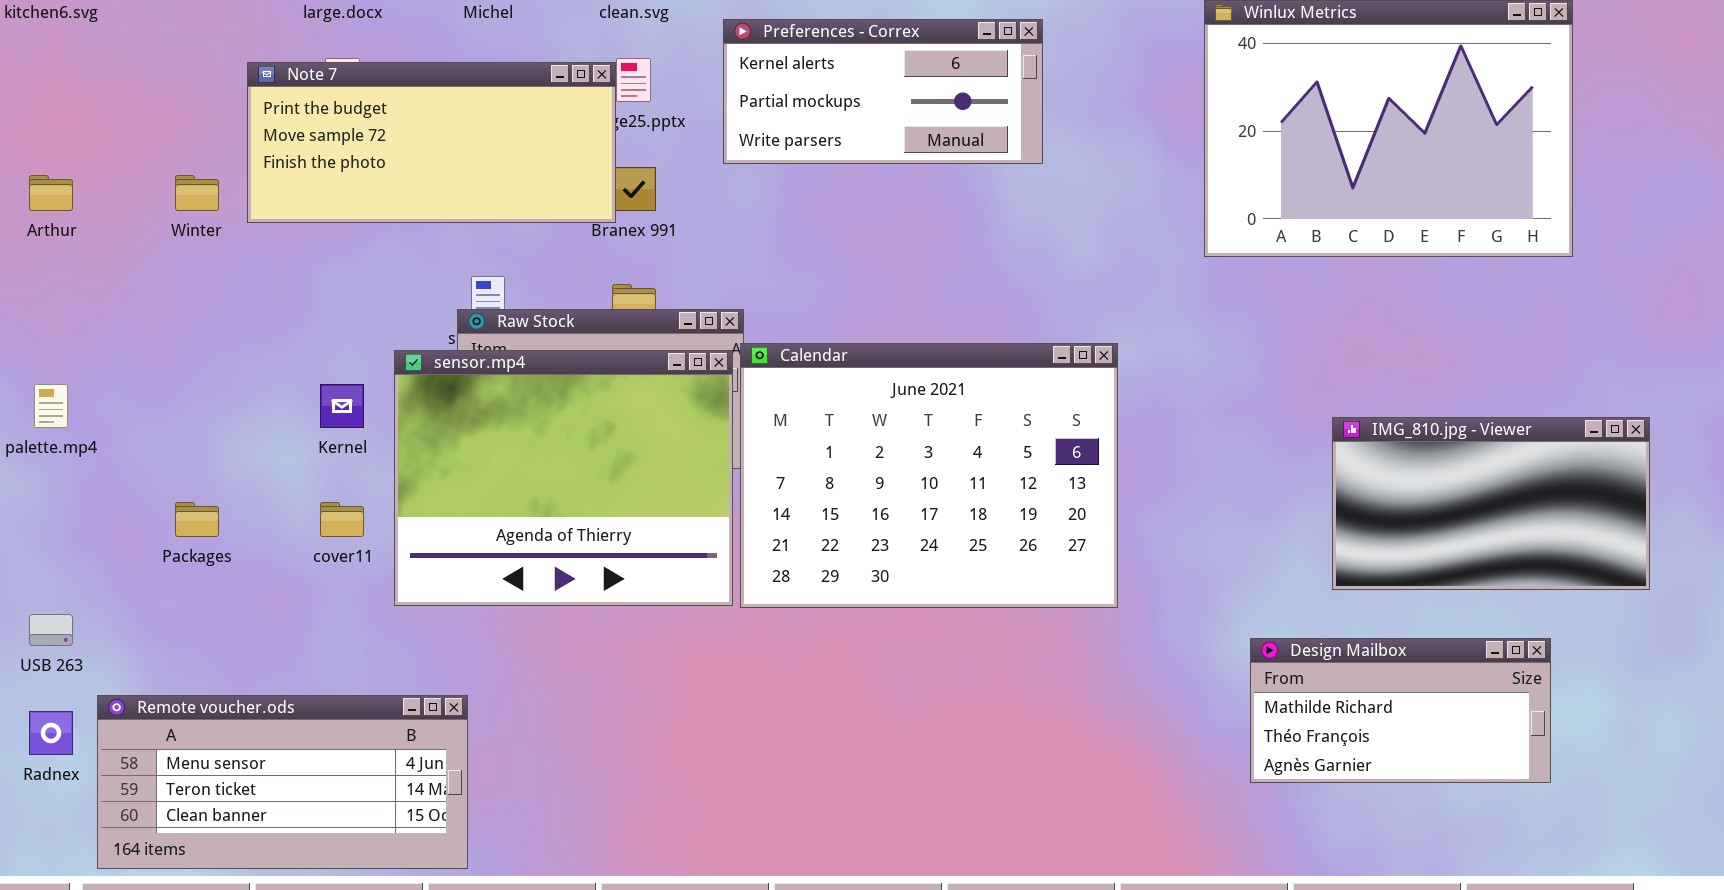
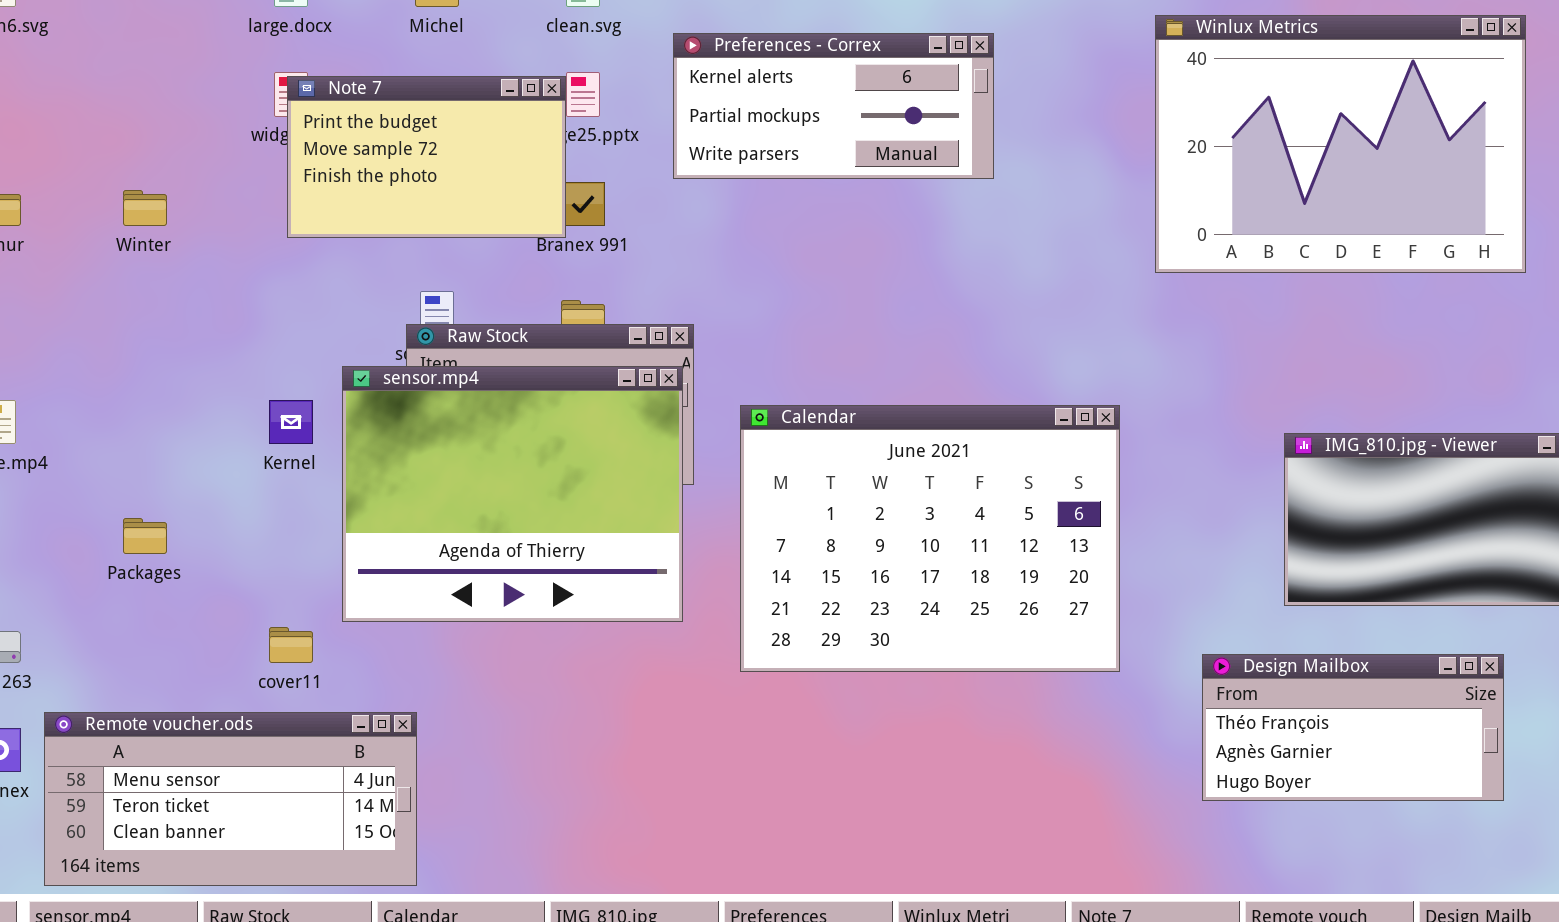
Note 7: [247,62,616,223] -> [287,76,566,238], resized
Calendar: [740,343,1118,608] -> [740,405,1120,672], moved
cover11: [320,502,364,537] -> [269,627,313,663], moved
Design Mailbox: [1250,638,1551,783] -> [1202,654,1504,801], scrolled down 1 row

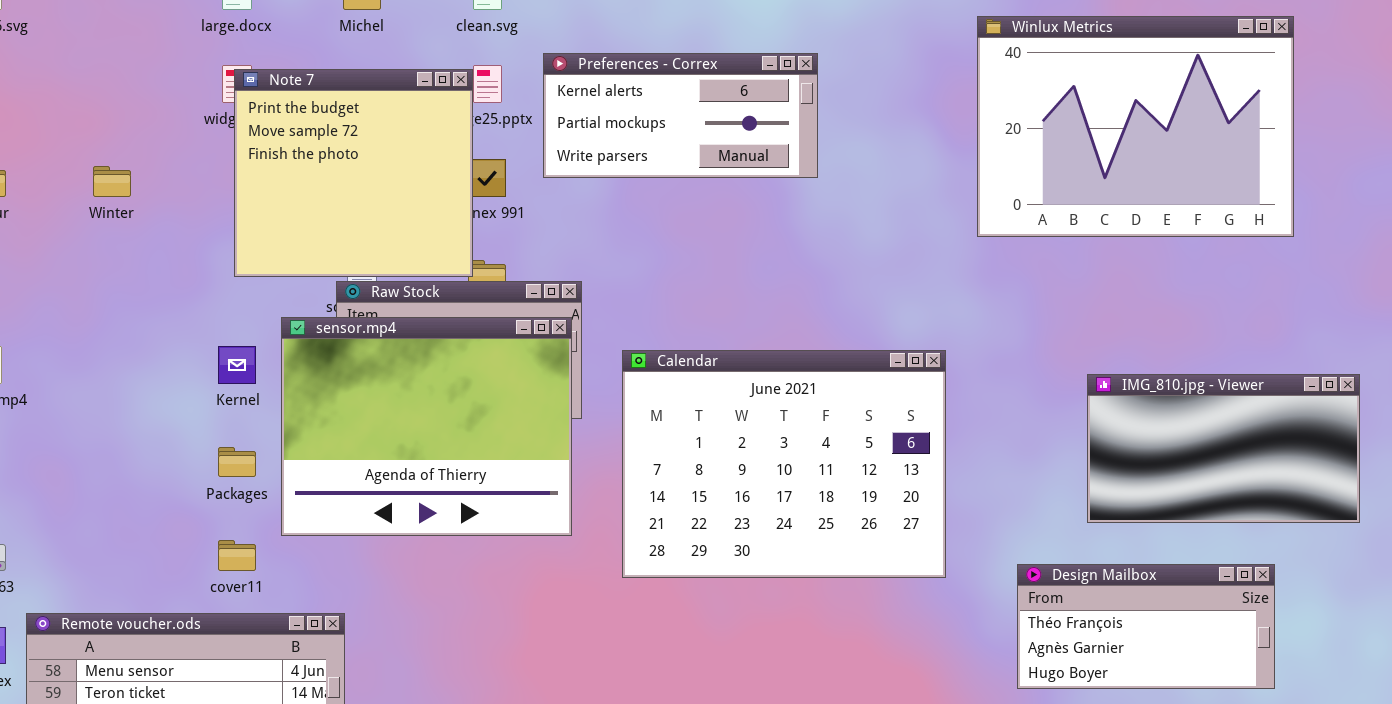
Preferences - Correx: [673,33,994,179] -> [543,53,818,178], moved
Note 7: [287,76,566,238] -> [234,69,473,277], resized
Packages: [123,518,167,554] -> [218,447,256,477], moved

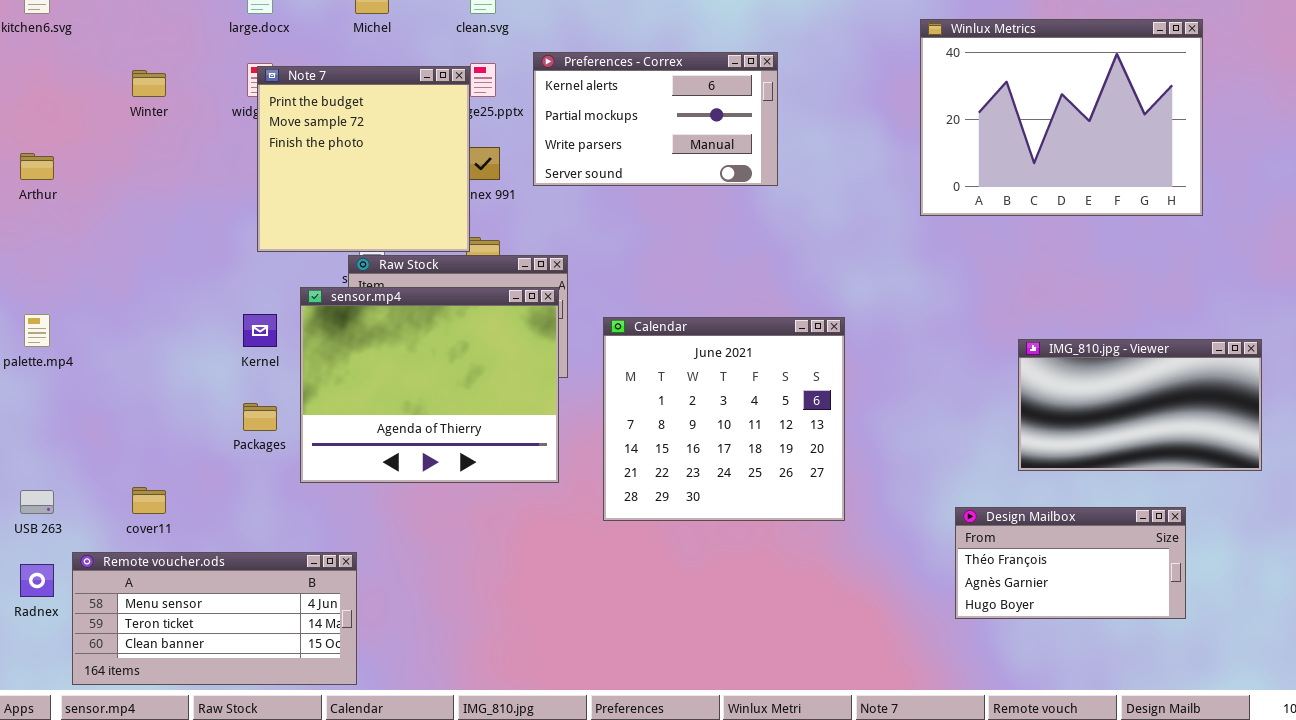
Preferences - Correx: [543,53,818,178] -> [533,52,778,186], resized
Winter: [93,166,131,197] -> [132,70,166,97], moved
Calendar: [622,350,946,578] -> [603,317,845,521], resized
cover11: [218,540,256,571] -> [132,487,166,514], moved

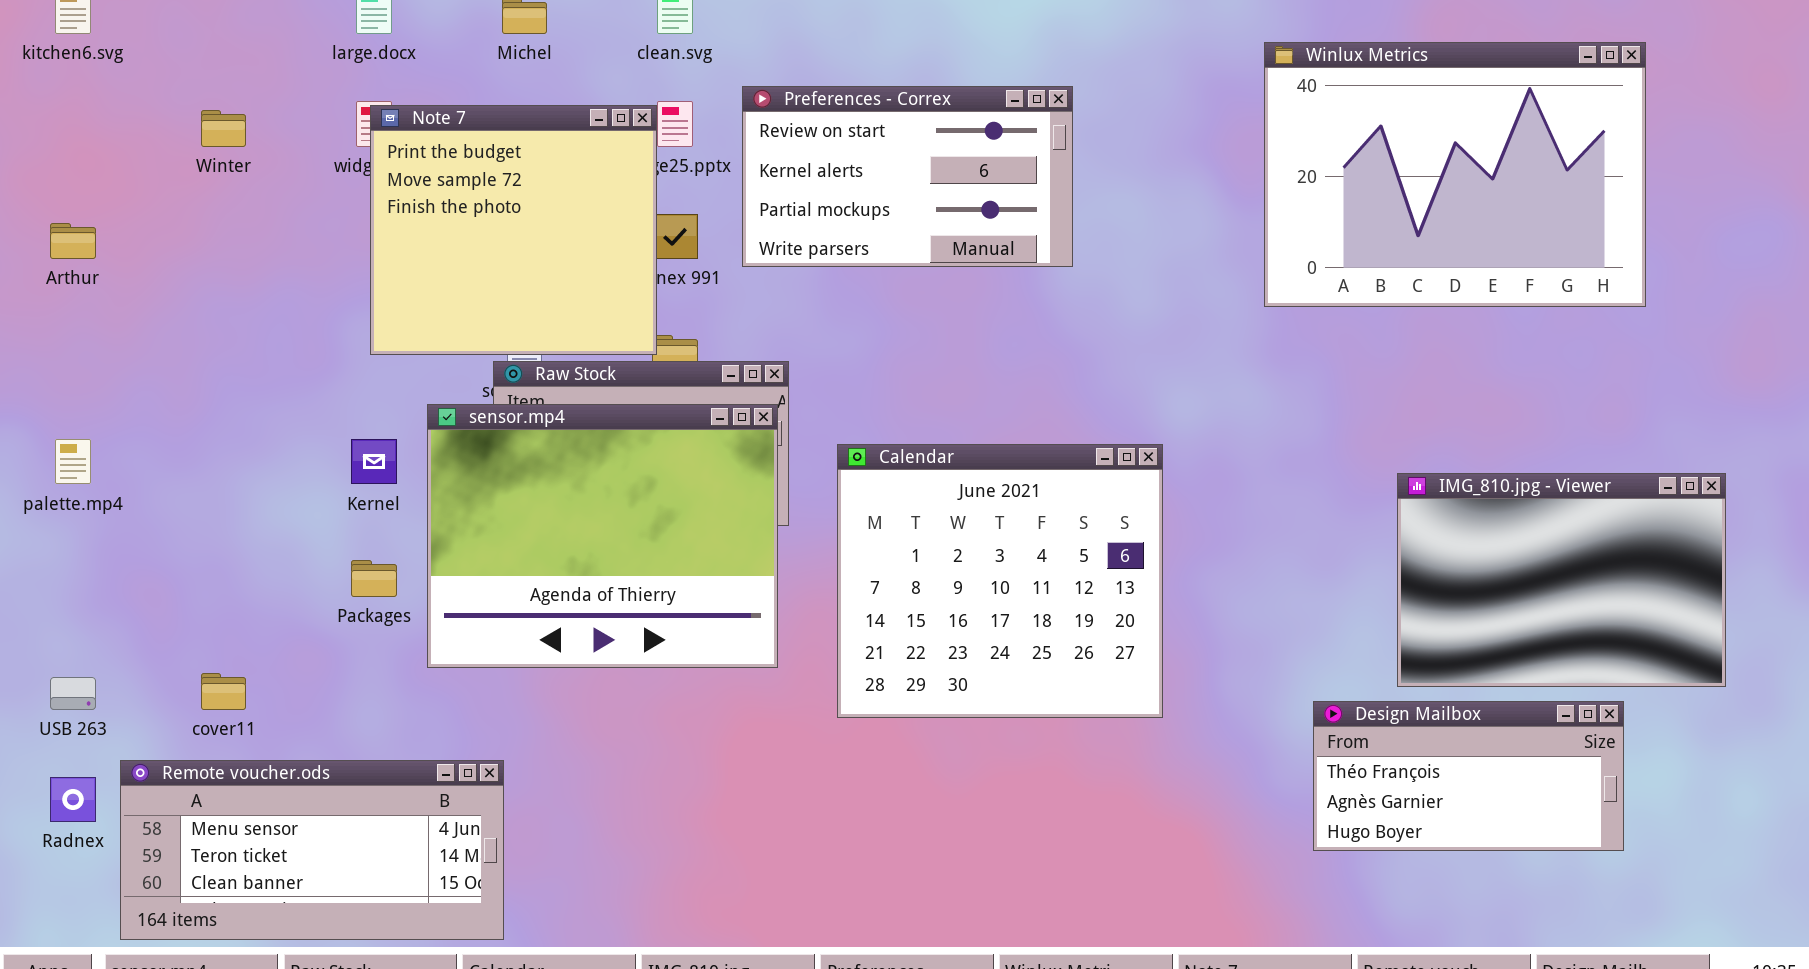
Preferences - Correx: [533,52,778,186] -> [742,86,1073,267], scrolled up 1 row
IMG_810.jpg - Viewer: [1018,339,1262,471] -> [1397,473,1726,687], resized

